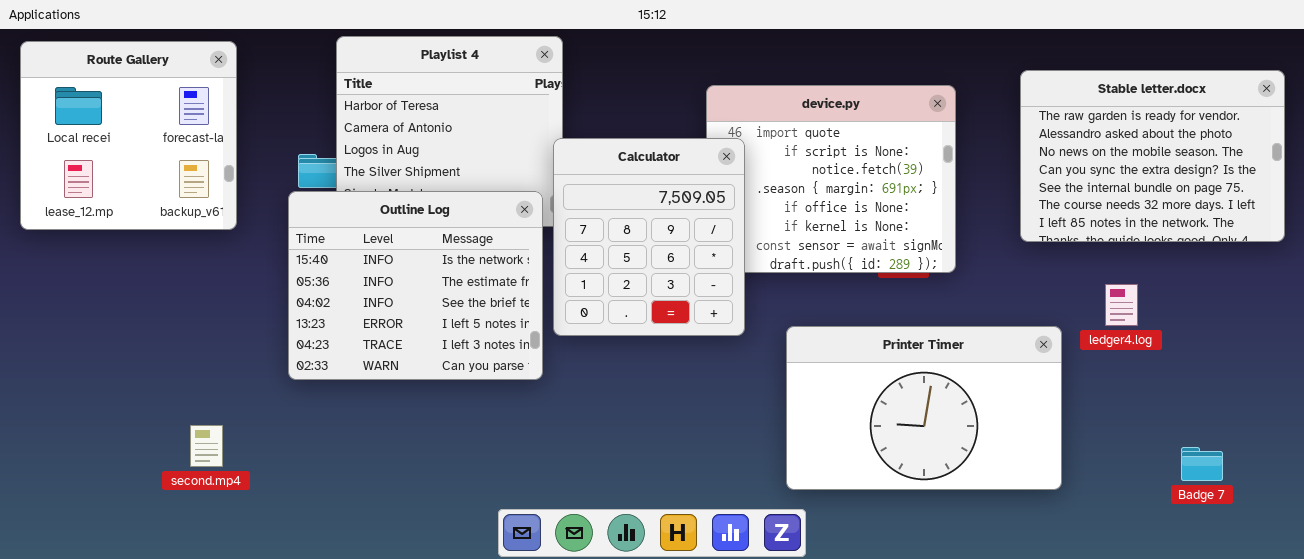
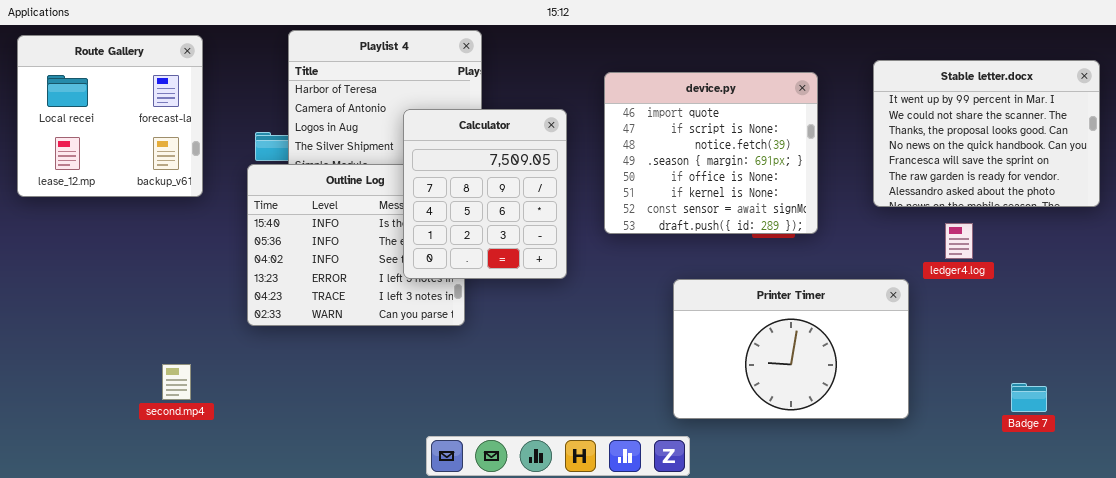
Stable letter.docx: [1020,70,1285,242] -> [873,60,1100,207], scrolled up 5 rows
Calculator: [553,138,745,336] -> [403,109,567,279], moved
ledger4.log: [1105,284,1138,326] -> [945,223,973,259], moved

